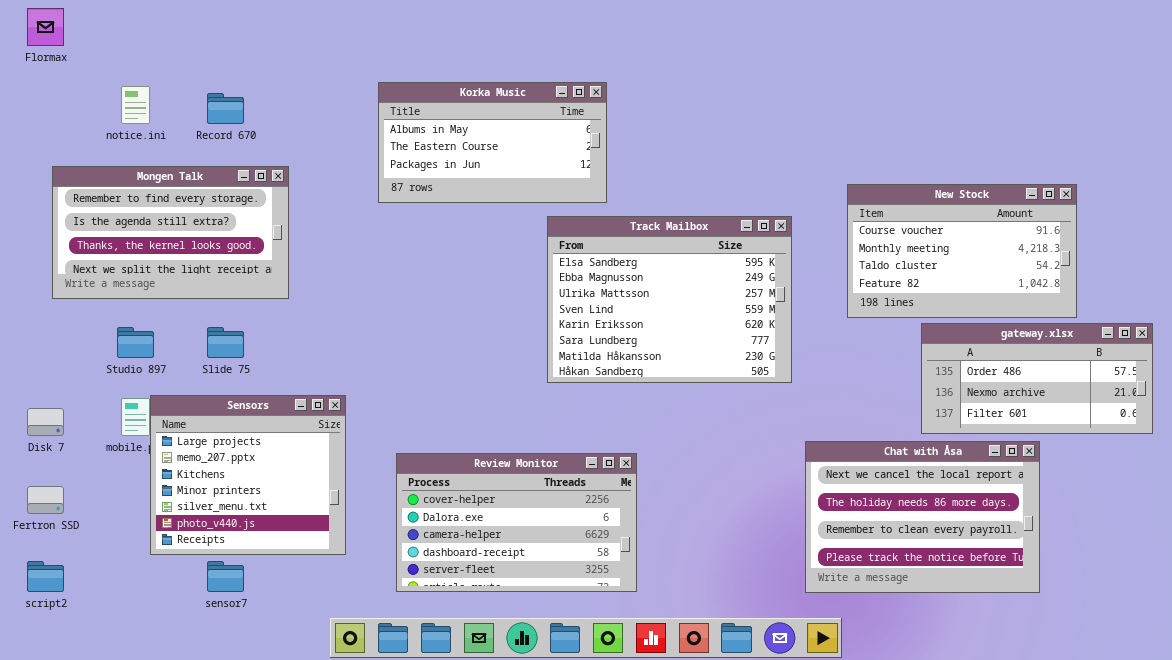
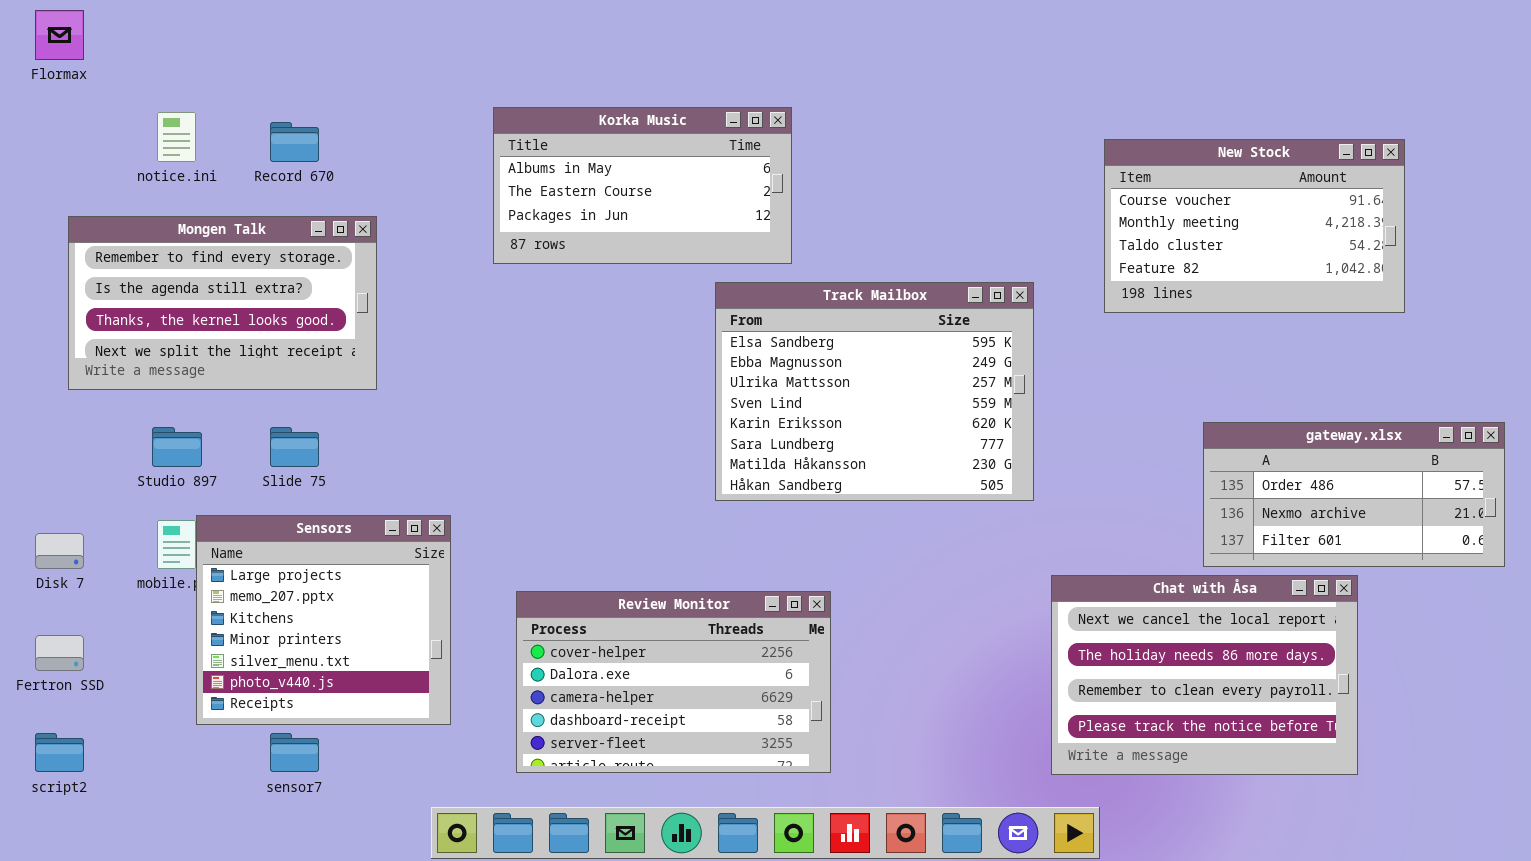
New Stock: [847,184,1077,318] -> [1104,139,1405,313], moved

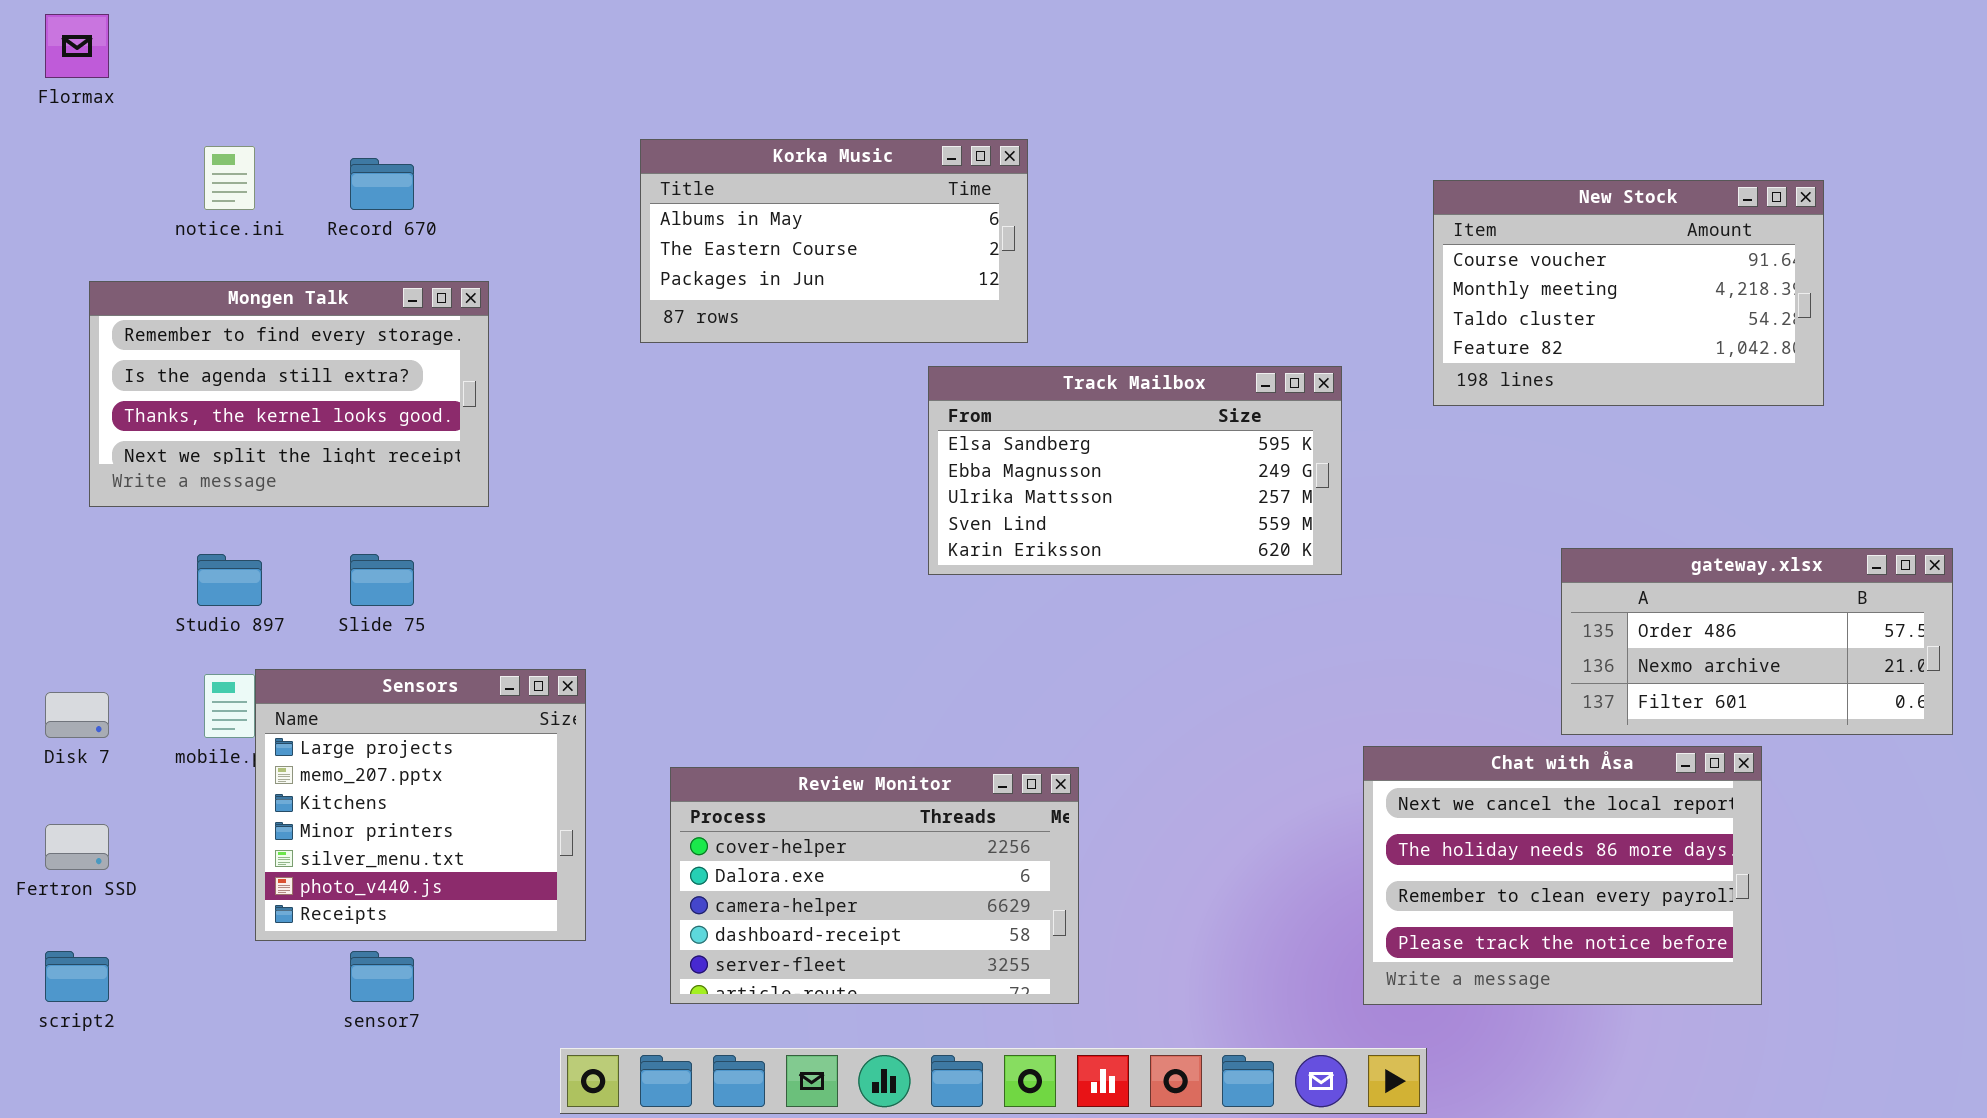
Track Mailbox: [715,282,1034,501] -> [928,366,1342,575], resized

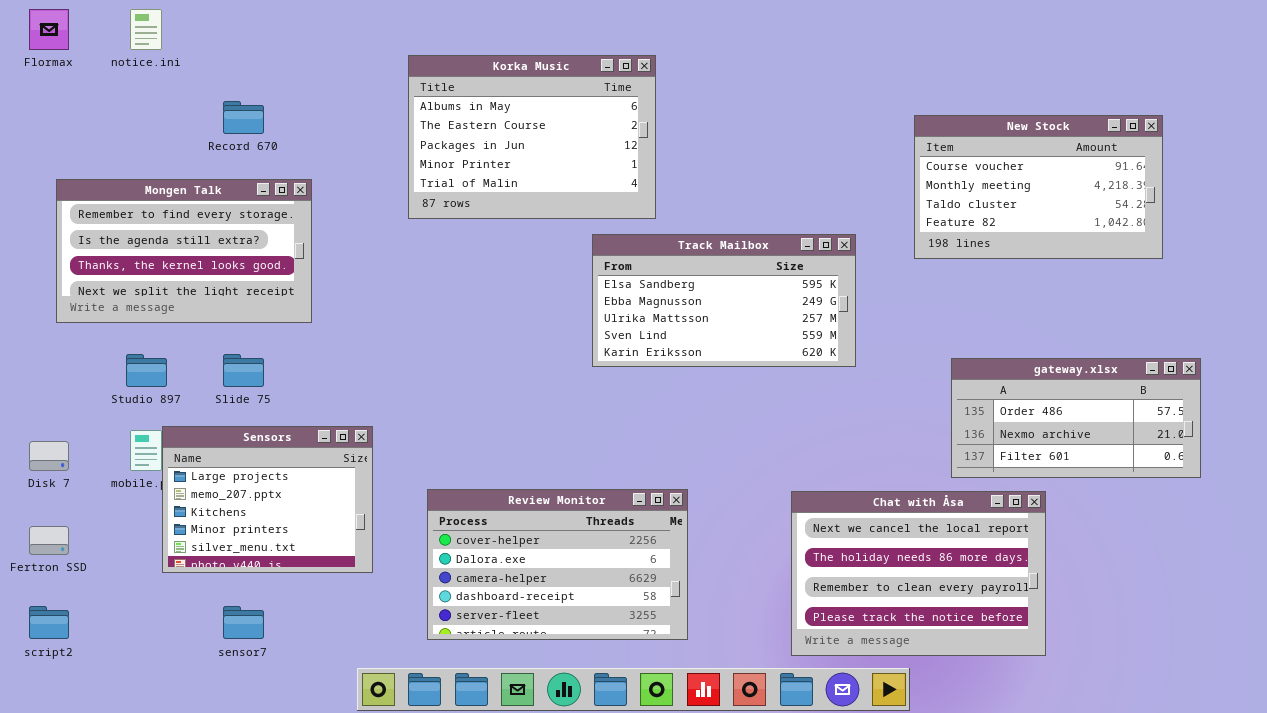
Korka Music: [640,139,1028,343] -> [408,55,656,219], resized
notice.ini: [204,146,255,210] -> [130,9,162,50], moved
gateway.xlsx: [1561,548,1953,735] -> [951,358,1201,478], moved
Sensors: [255,669,586,941] -> [162,426,373,573], resized
Chat with Åsa: [1363,746,1762,1005] -> [791,491,1046,656], moved

